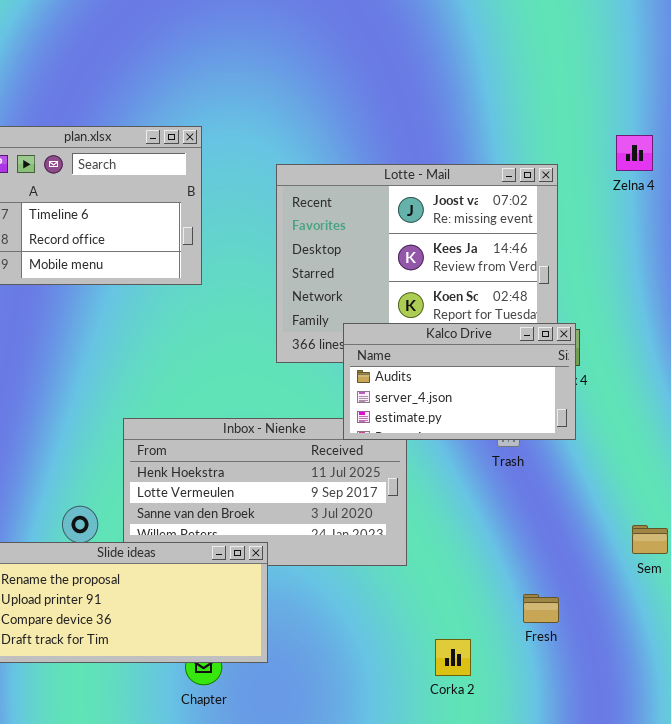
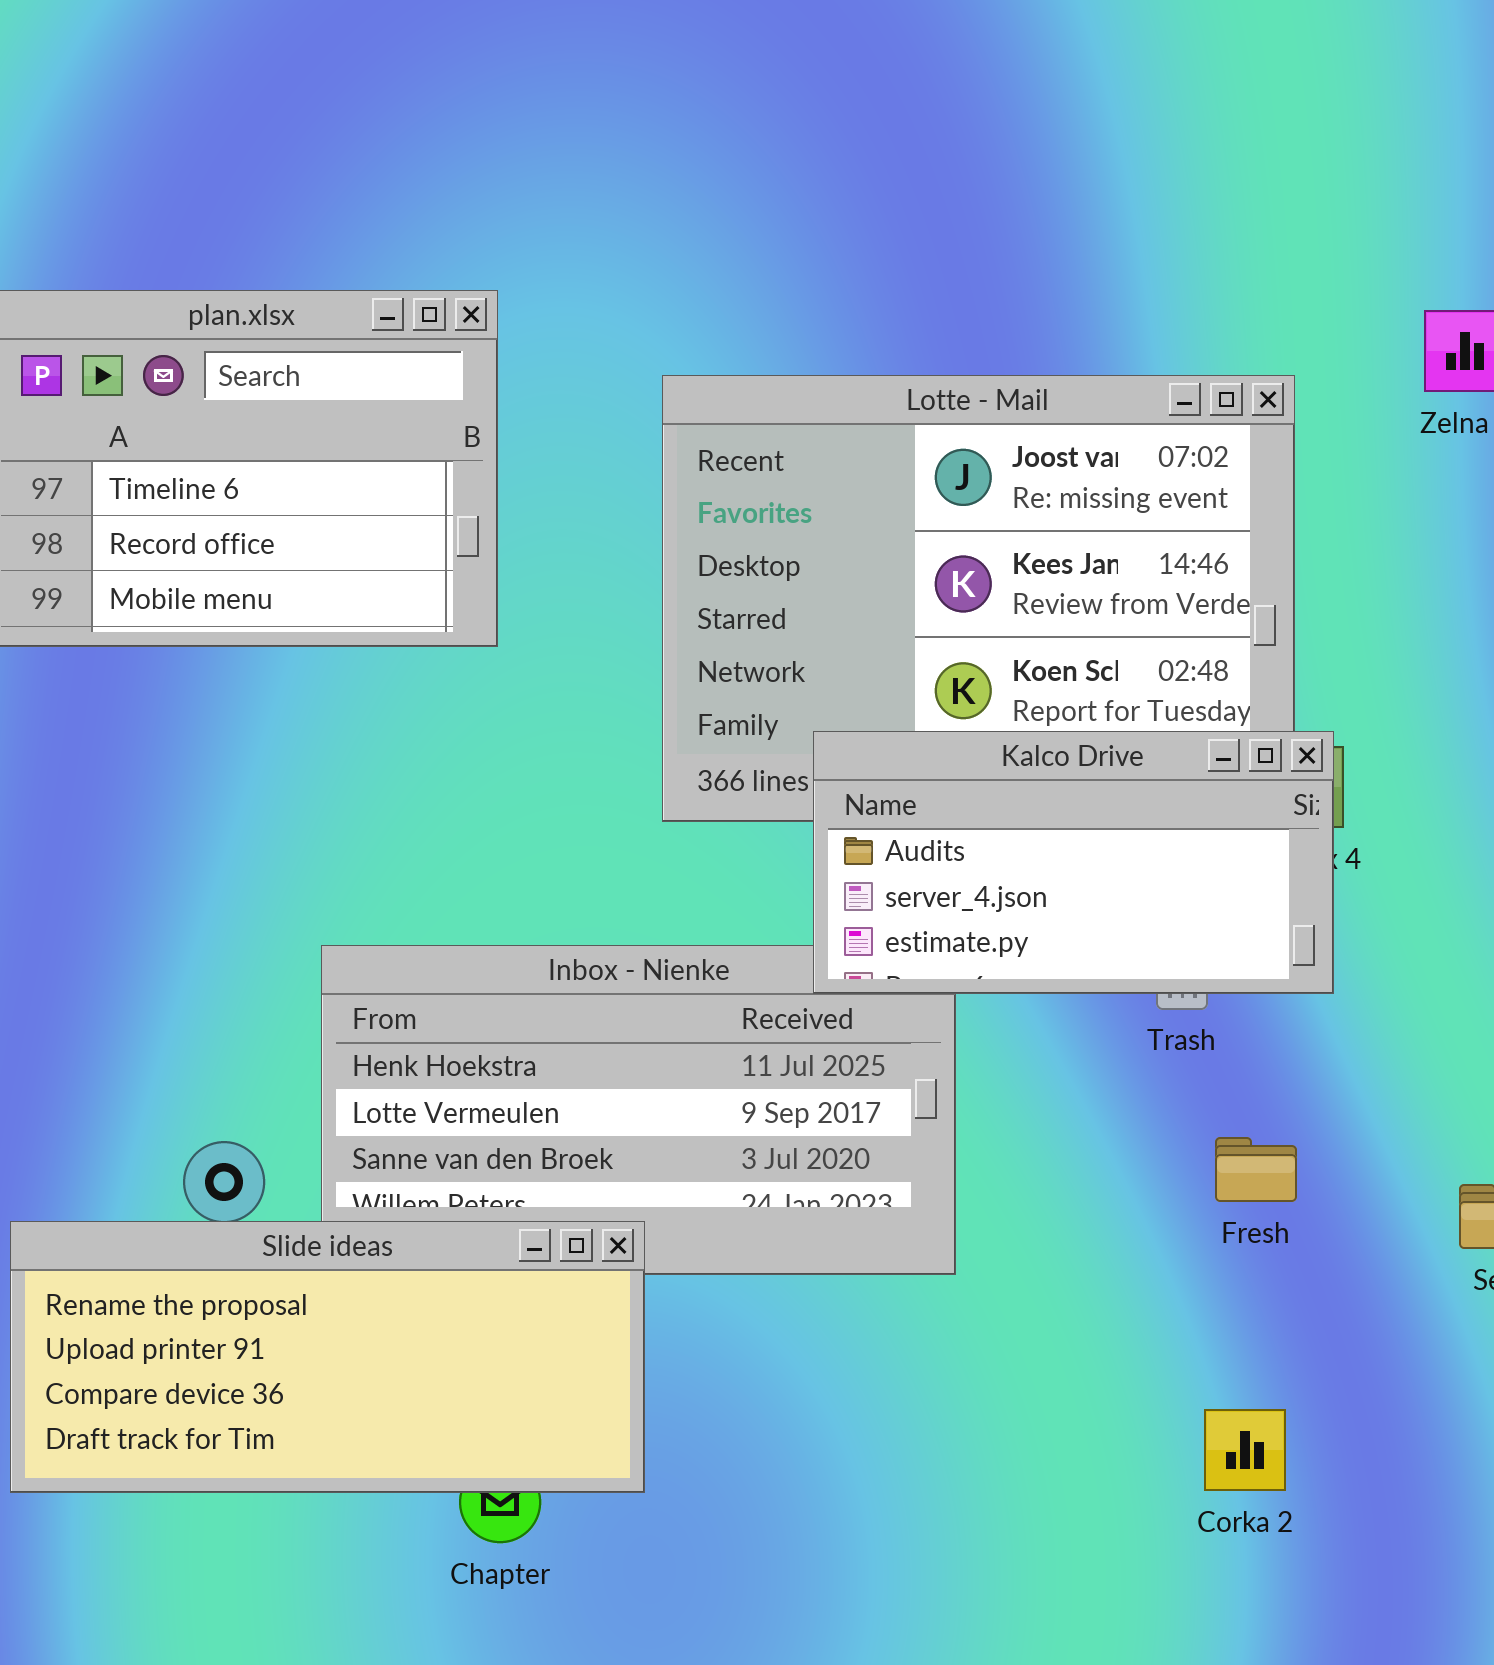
Fresh: [523,594,559,623] -> [1215,1137,1297,1202], moved
Corka 2: [435,639,471,676] -> [1204,1409,1286,1491], moved

